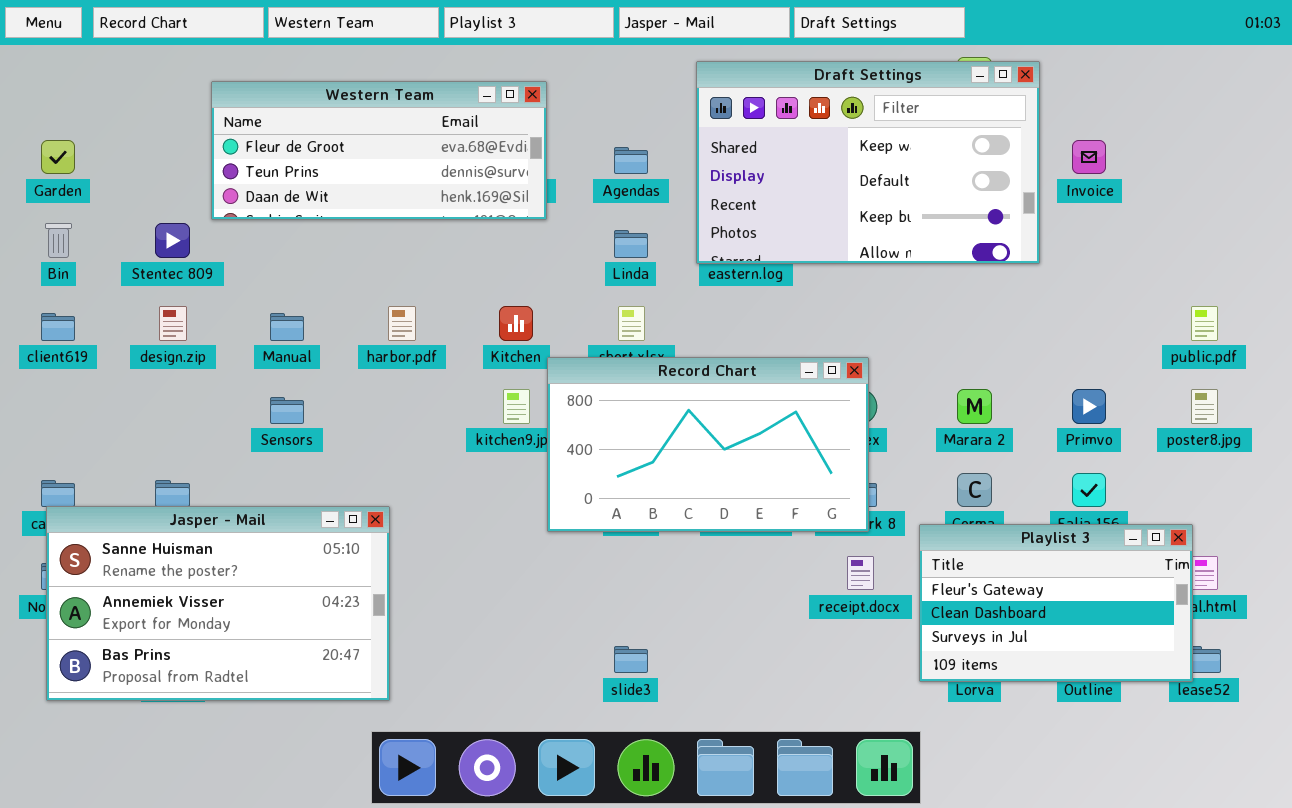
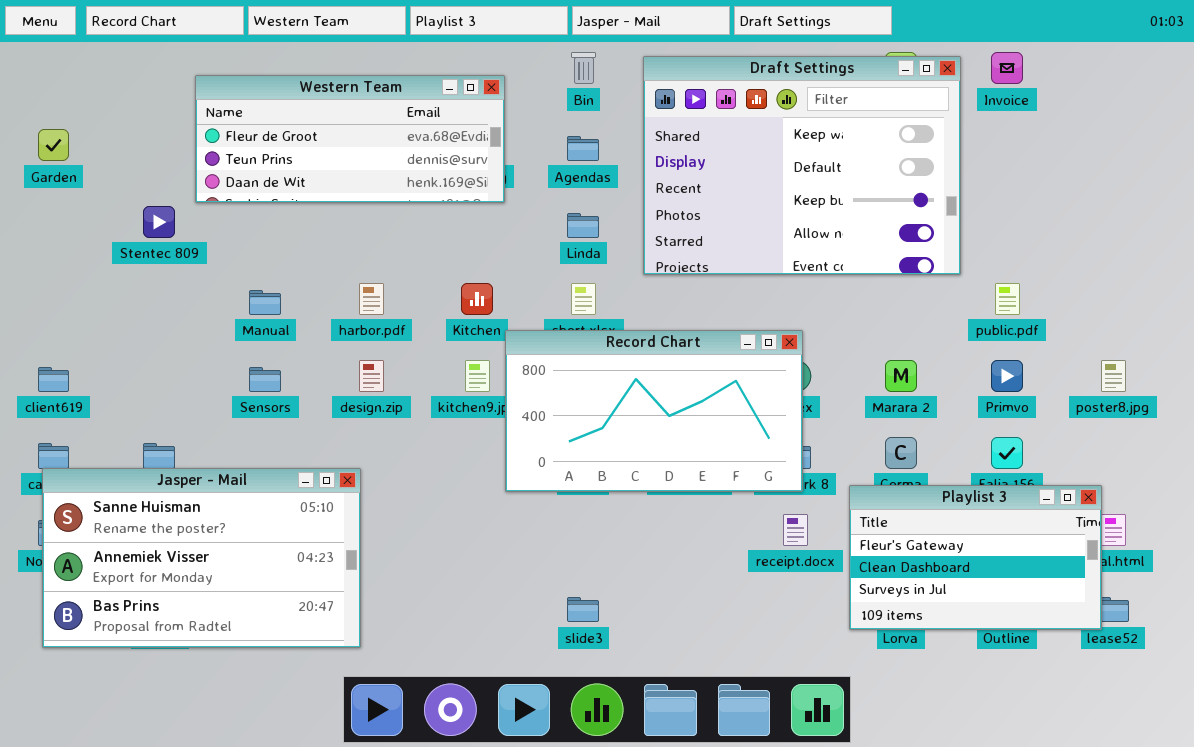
Draft Settings: [696,61,1040,264] -> [643,56,961,275], resized
Invoice: [1072,140,1106,174] -> [991,52,1023,84], moved
Bin: [45,223,72,258] -> [571,52,596,84], moved
design.zip: [159,306,187,341] -> [359,360,384,392], moved
public.pdf: [1191,306,1218,341] -> [995,283,1020,315], moved
client619: [41,313,75,341] -> [38,367,69,392], moved

